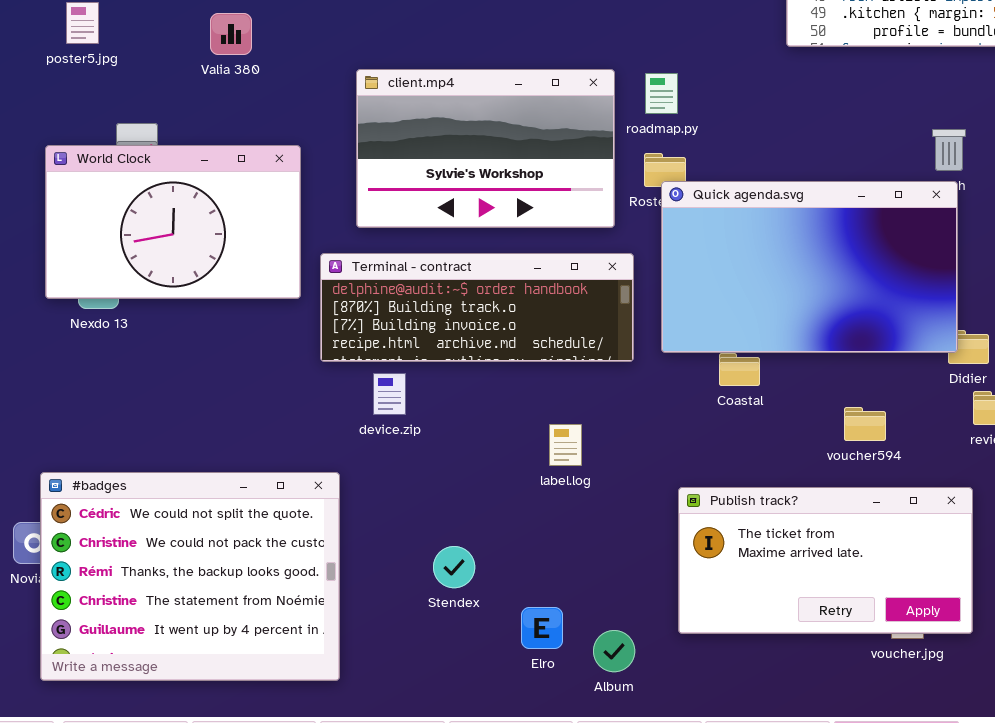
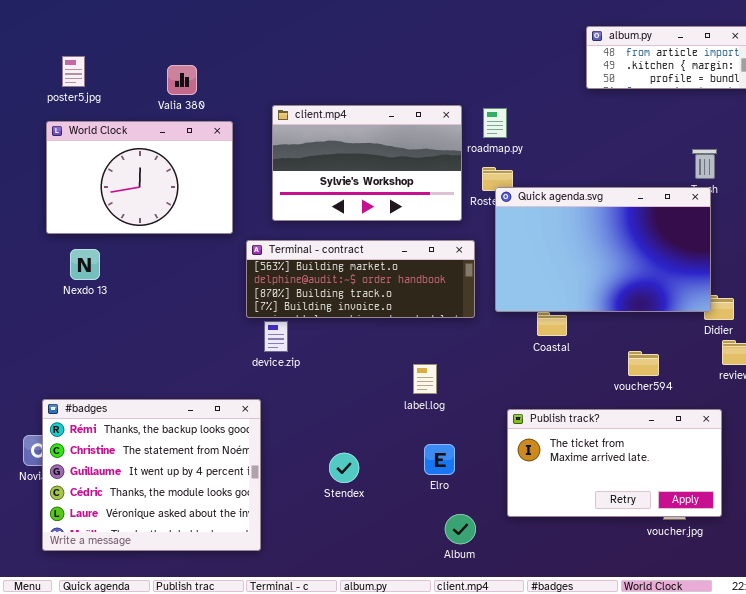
World Clock: [45,145,301,299] -> [46,121,233,234], moved
Terminal - contract: [320,253,634,362] -> [246,240,475,318], scrolled up 1 row
device.zip: [373,373,406,415] -> [264,321,288,352], moved
#badges: [40,472,340,681] -> [42,399,261,551], scrolled down 2 rows
Elro: [521,607,563,649] -> [424,444,455,475], moved

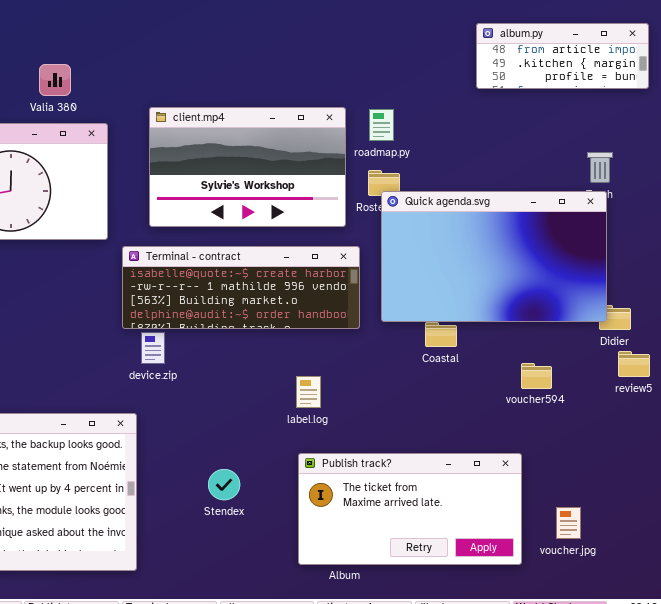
Terminal - contract: [246,240,475,318] -> [122,246,360,329], scrolled up 2 rows
Publish track?: [507,409,722,517] -> [298,453,522,565], moved

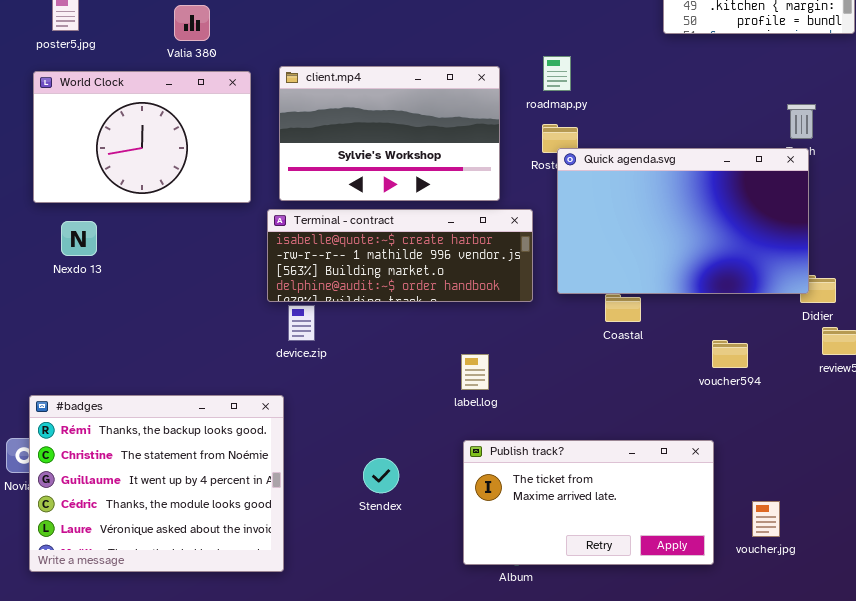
client.mp4: [149,107,346,227] -> [279,66,500,201], moved

